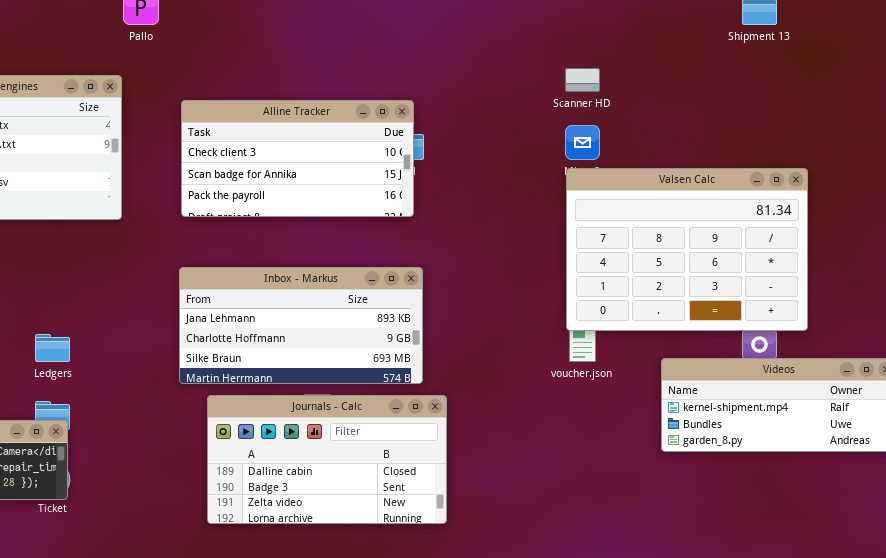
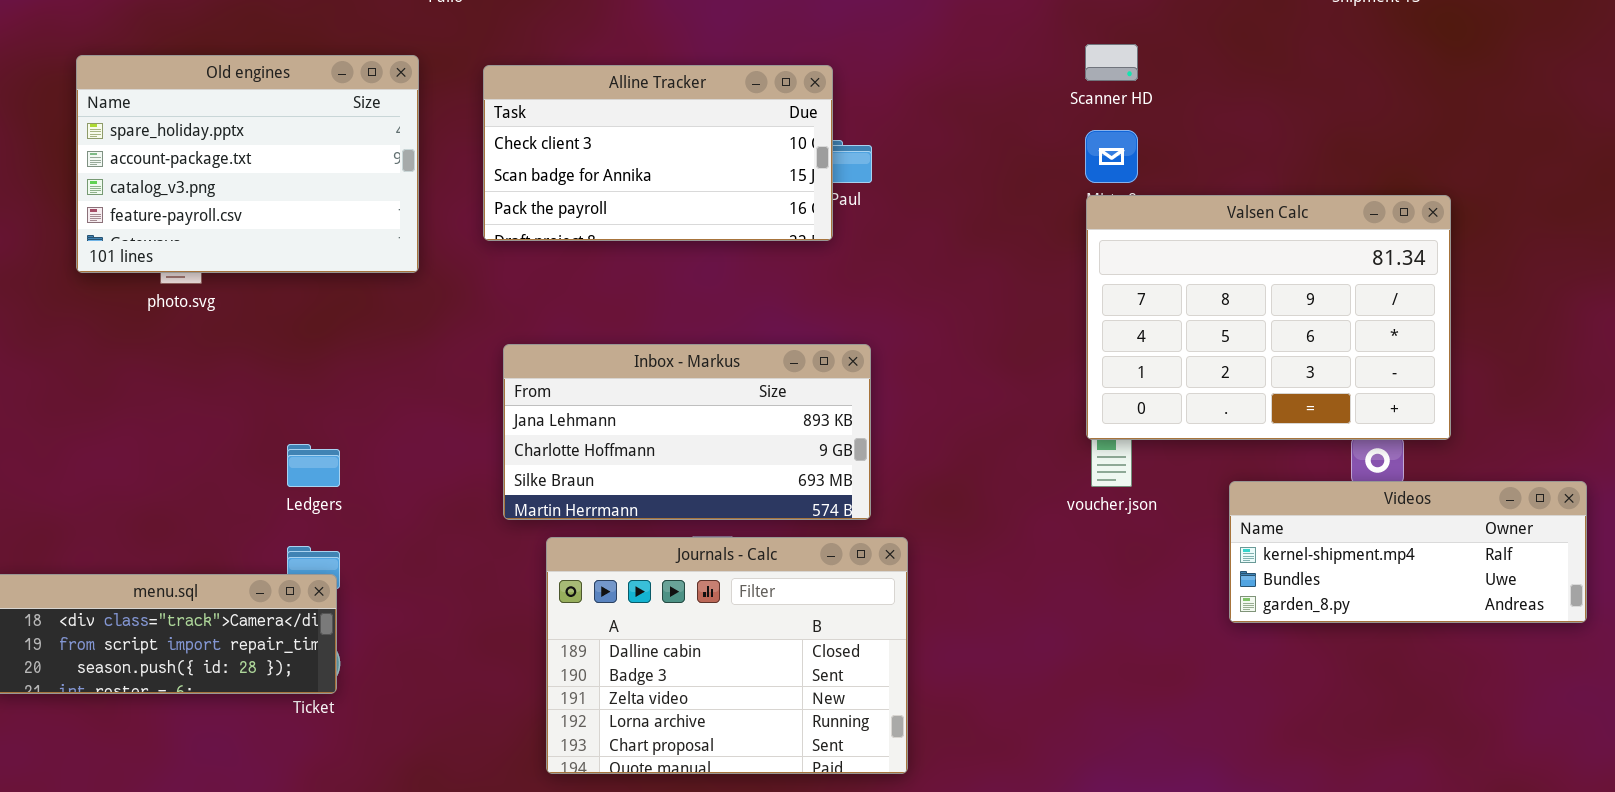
Alline Tracker: [181,100,414,217] -> [483,65,833,241], moved
Journals - Calc: [207,395,447,524] -> [546,537,908,774], resized

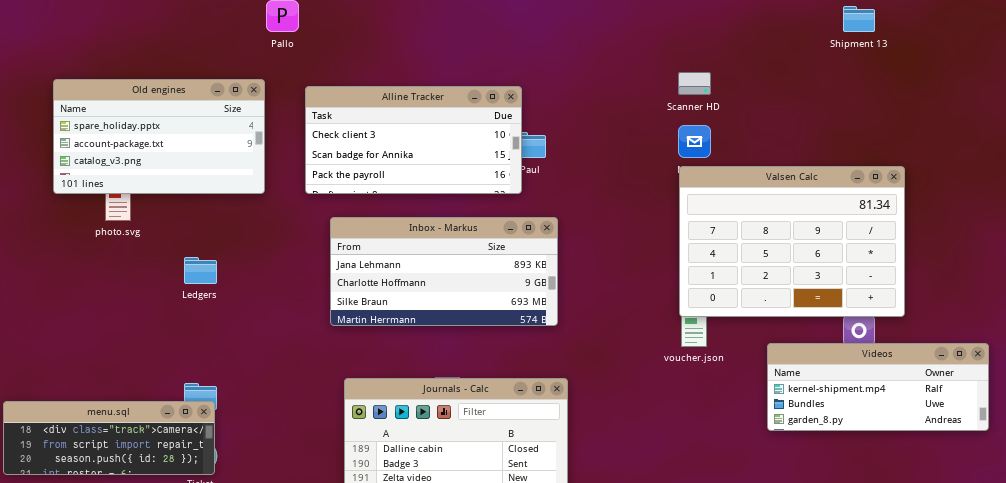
Old engines: [76,55,419,273] -> [53,79,265,194], resized
Inbox - Markus: [503,344,871,520] -> [330,217,558,326], moved
Ledgers: [287,444,340,487] -> [184,257,217,284], moved

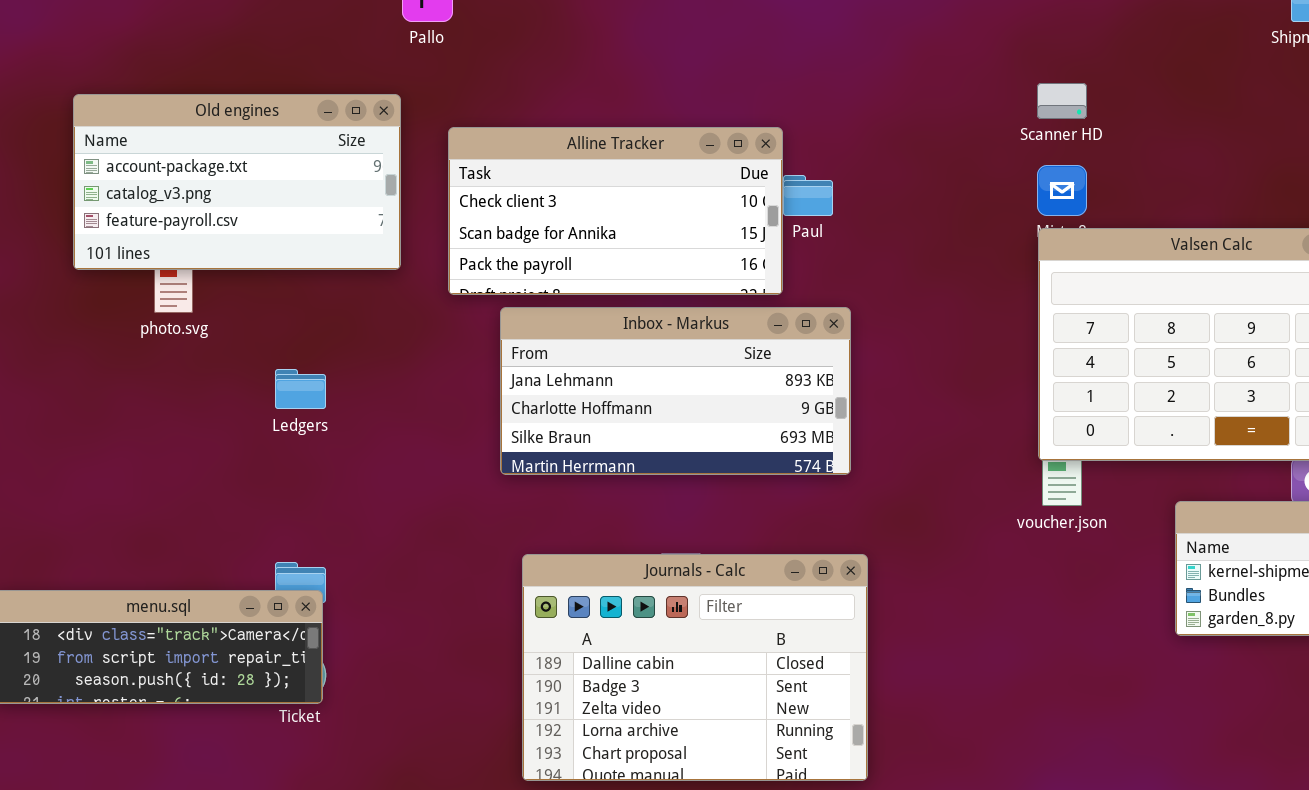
Old engines: [53,79,265,194] -> [73,94,401,270], scrolled down 1 row
Alline Tracker: [305,86,522,194] -> [448,127,783,295], moved

